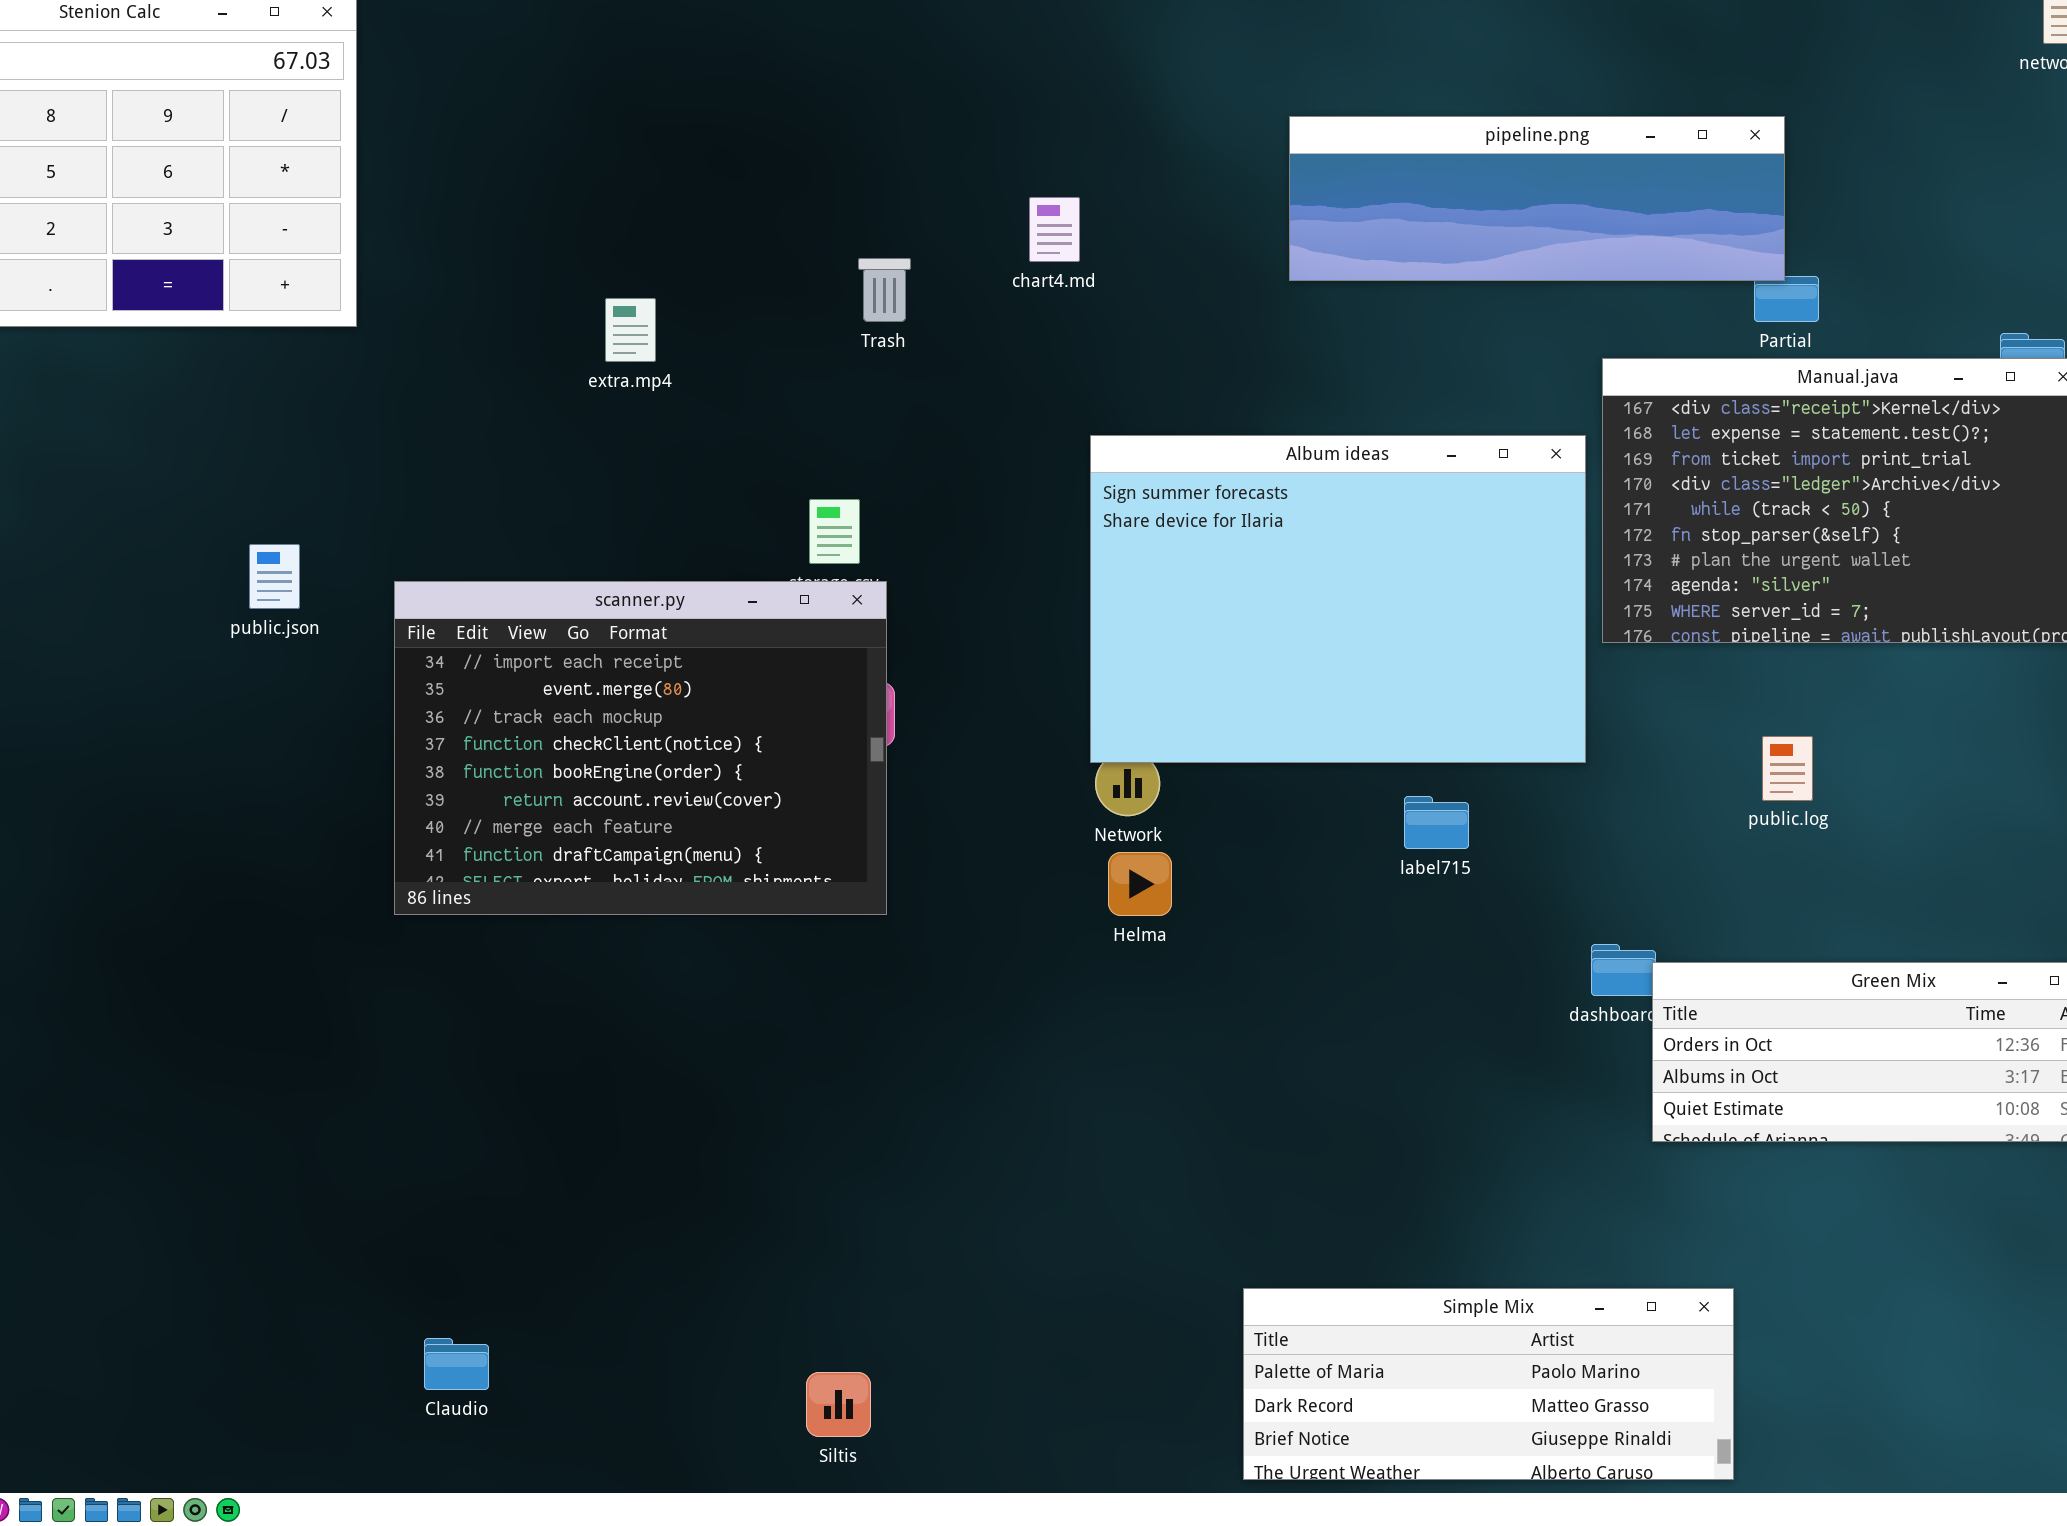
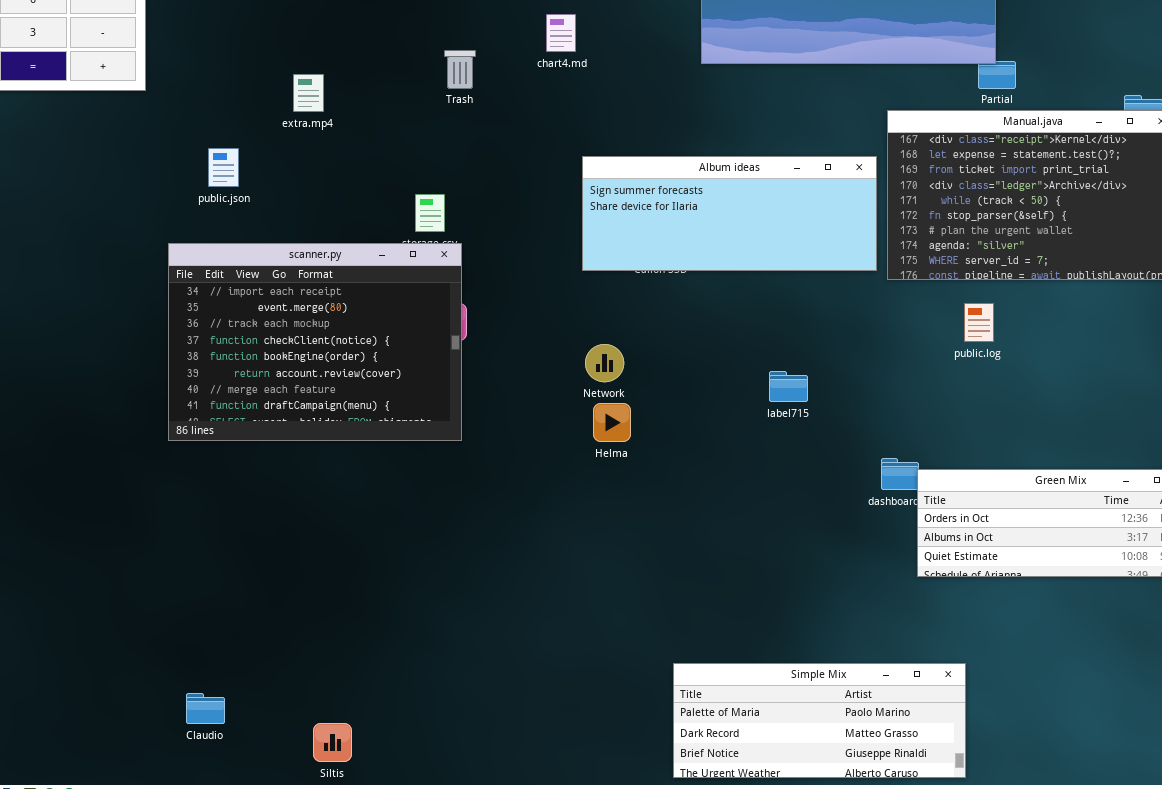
Album ideas: [1090,435,1586,763] -> [582,156,877,271], resized
public.json: [249,544,300,609] -> [208,148,239,187], moved
public.log: [1762,736,1813,801] -> [964,303,994,342], moved
Siltis: [806,1372,871,1437] -> [313,723,352,762], moved

